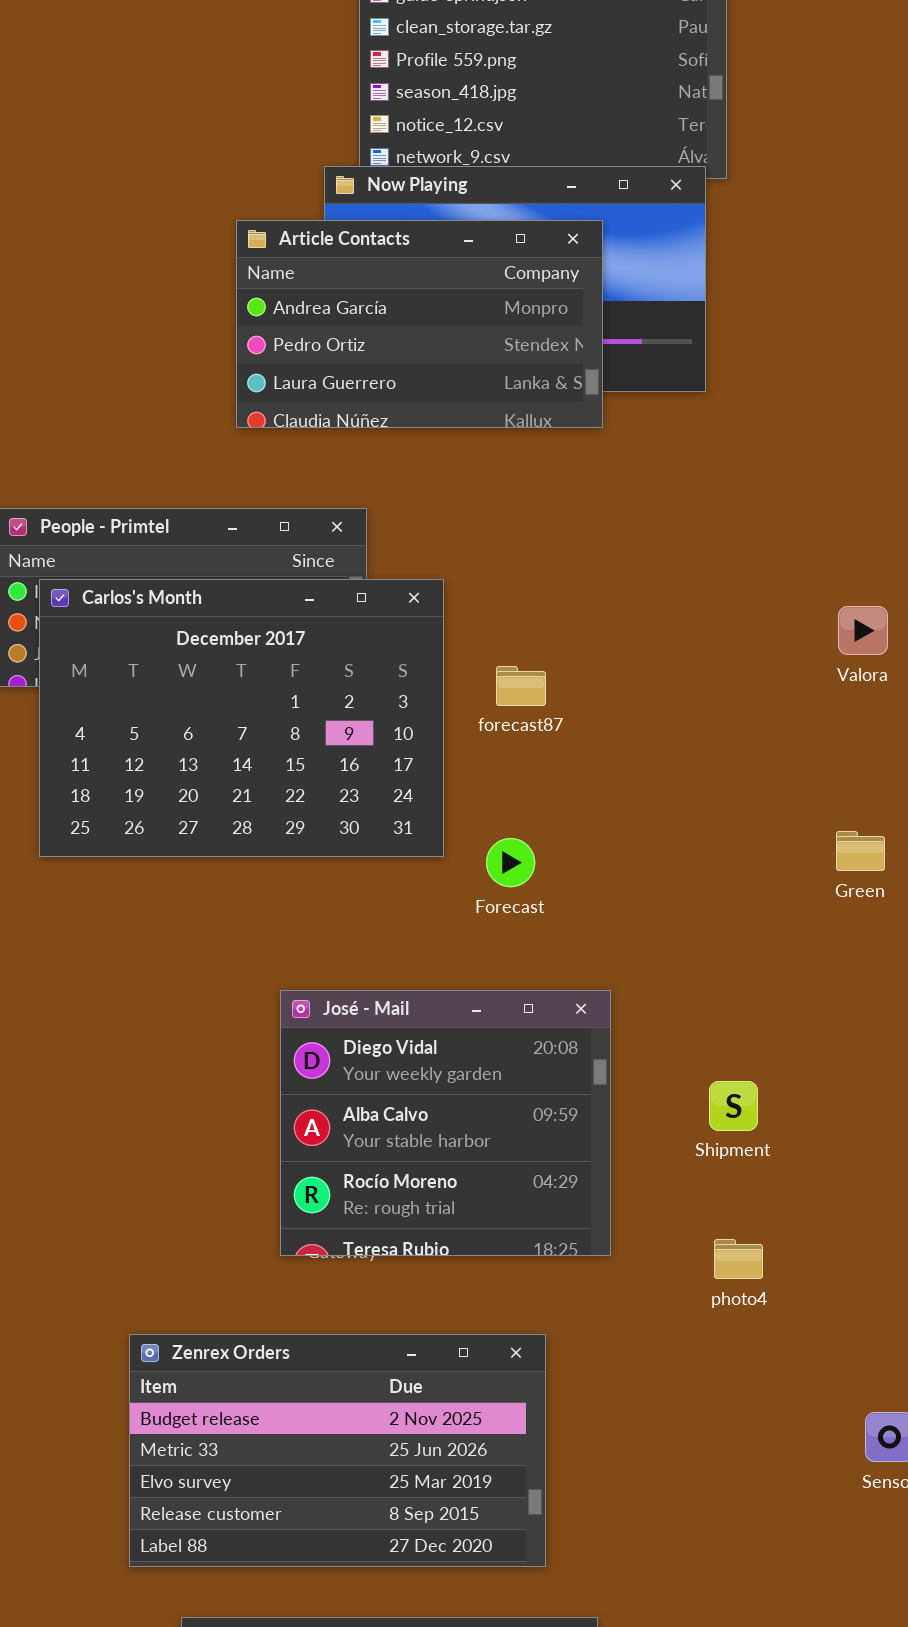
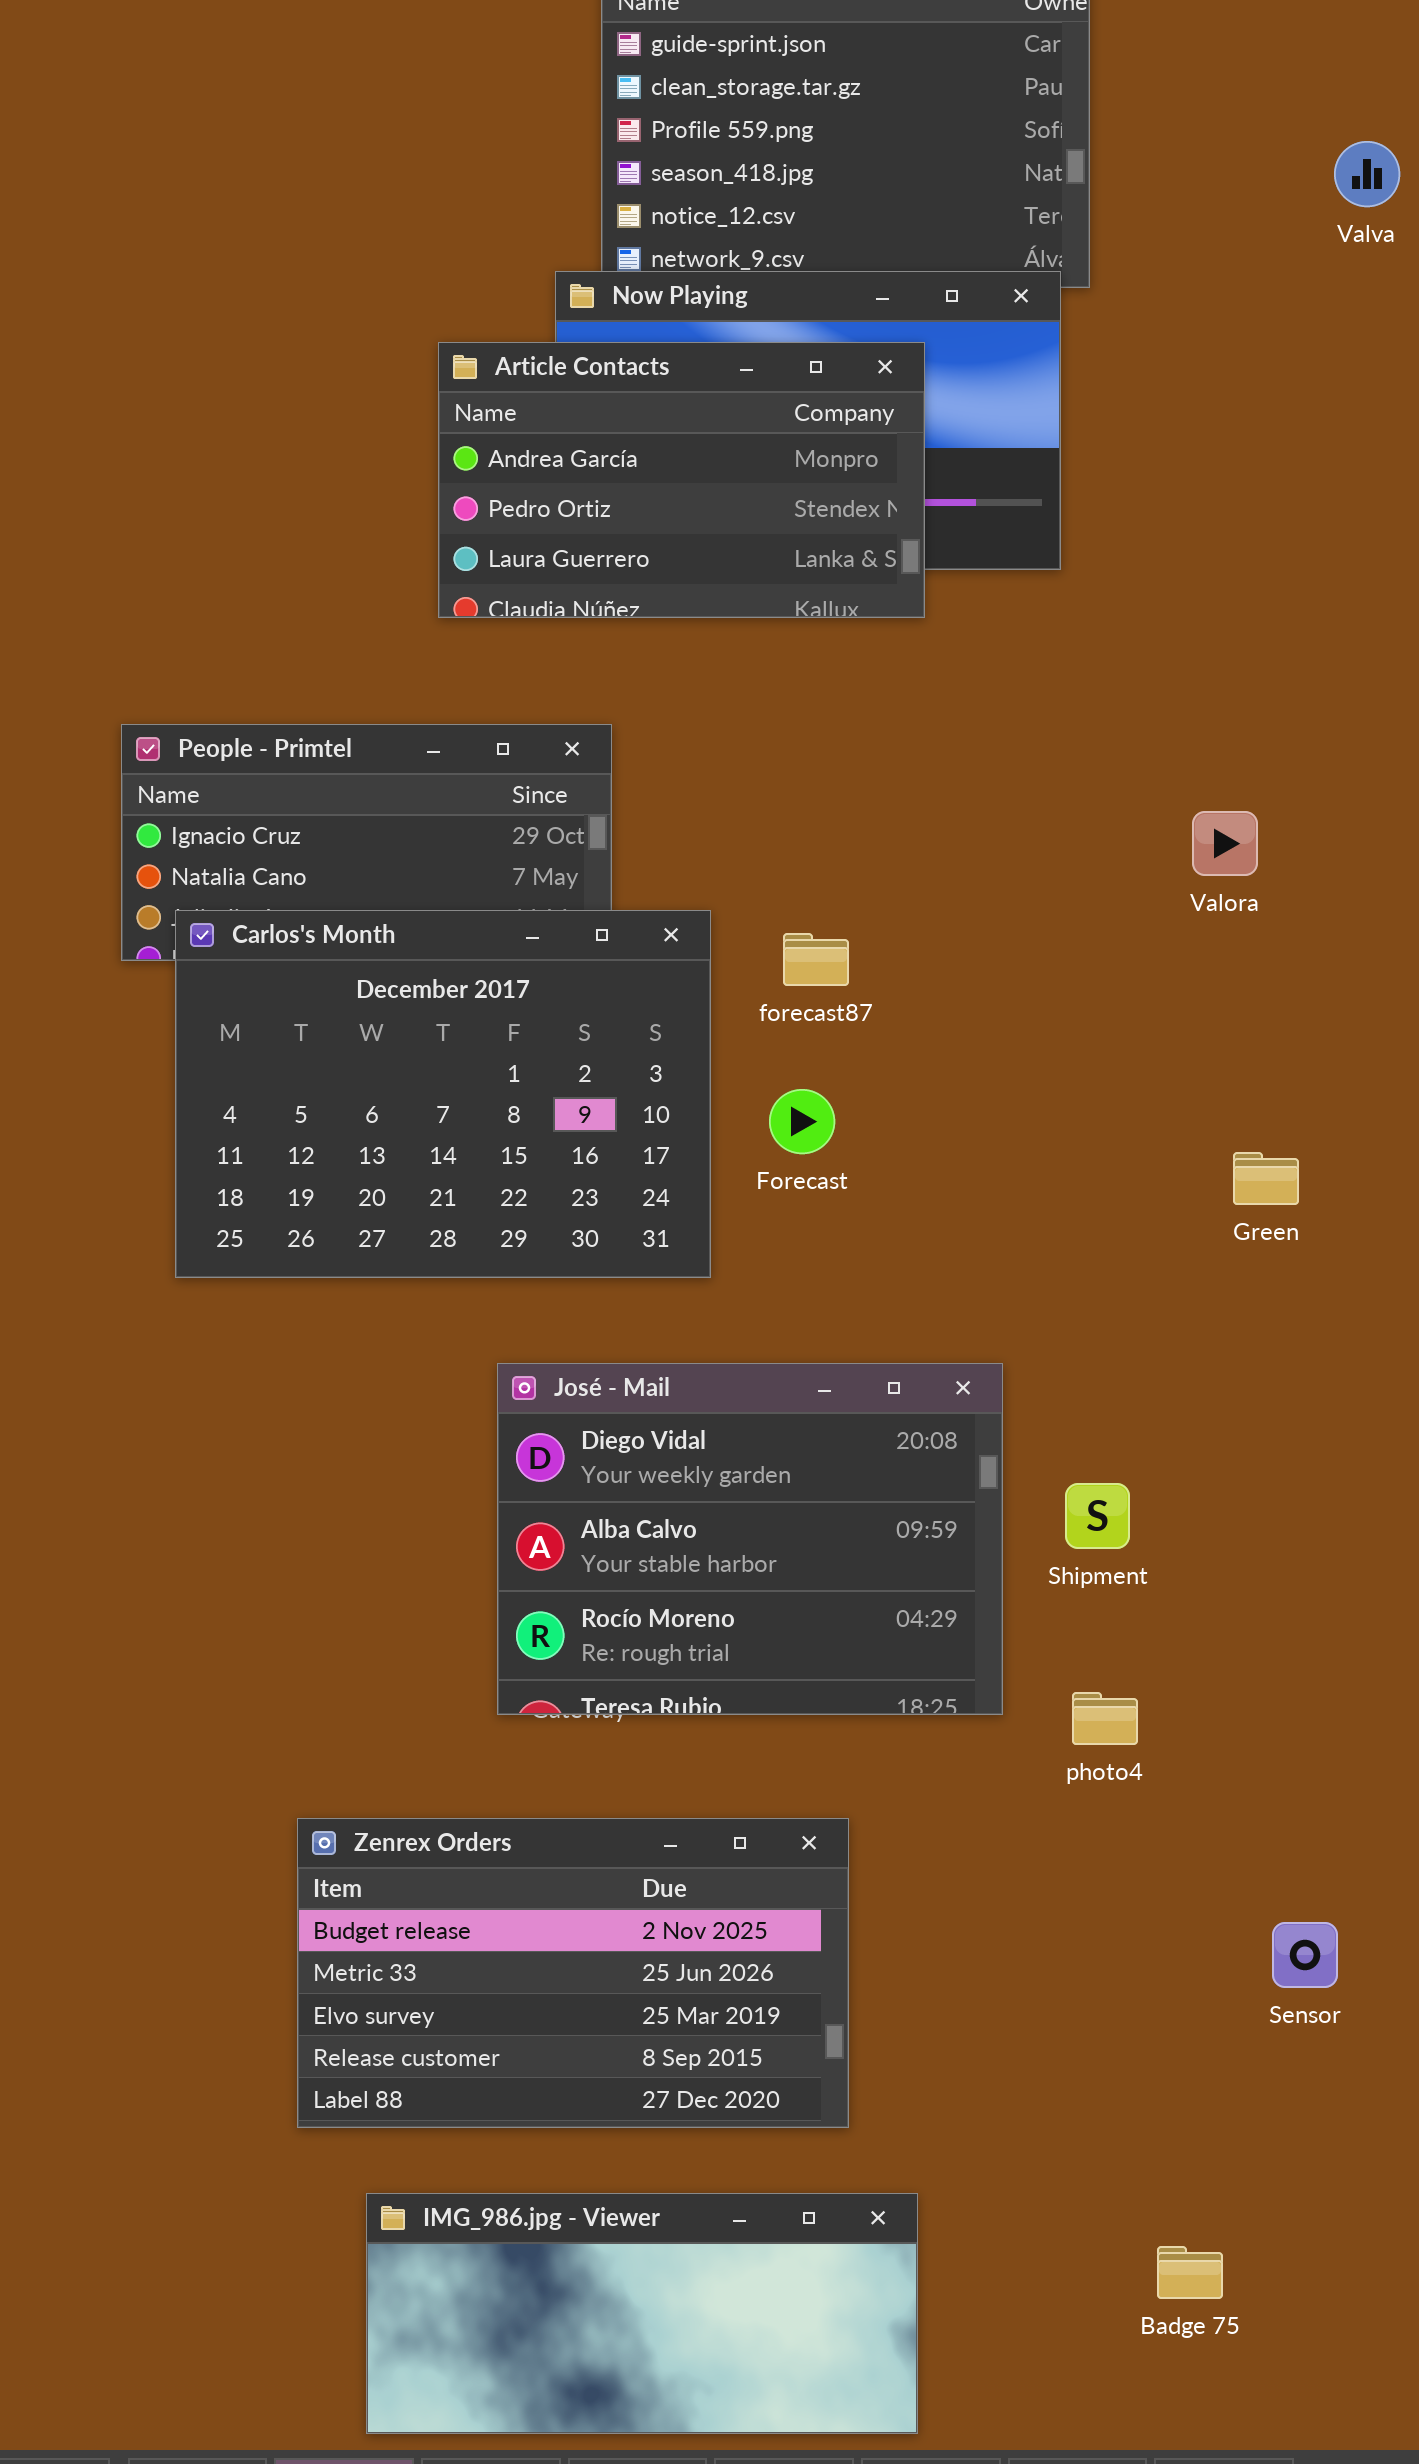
Carlos's Month: [39,579,444,857] -> [175,910,711,1278], moved
Valora: [838,606,888,655] -> [1192,811,1258,876], moved
Forecast: [486,838,535,887] -> [769,1089,835,1154], moved
José - Mail: [280,990,611,1256] -> [497,1363,1003,1715], resized

